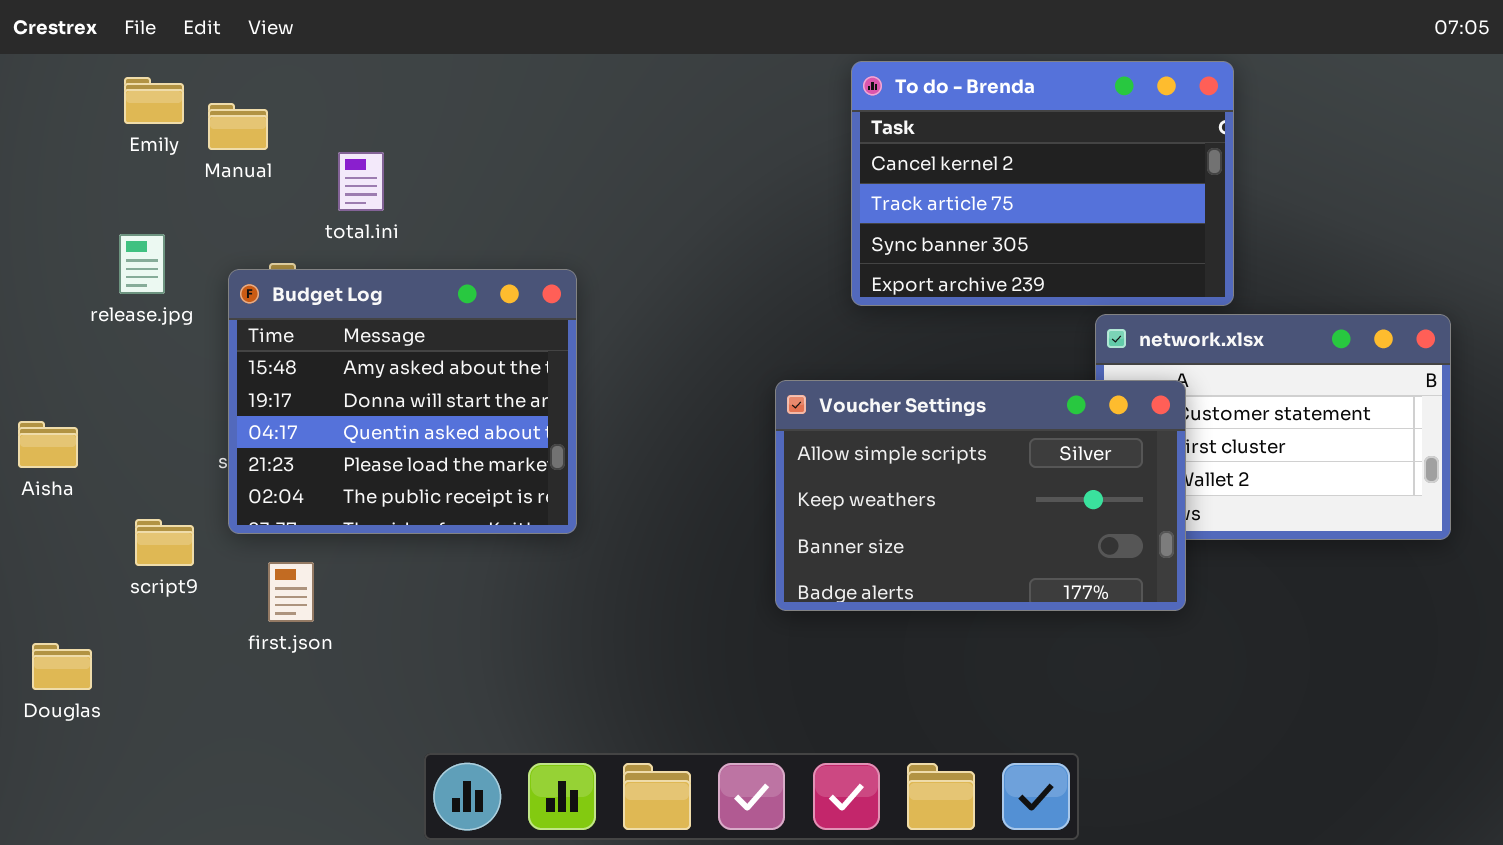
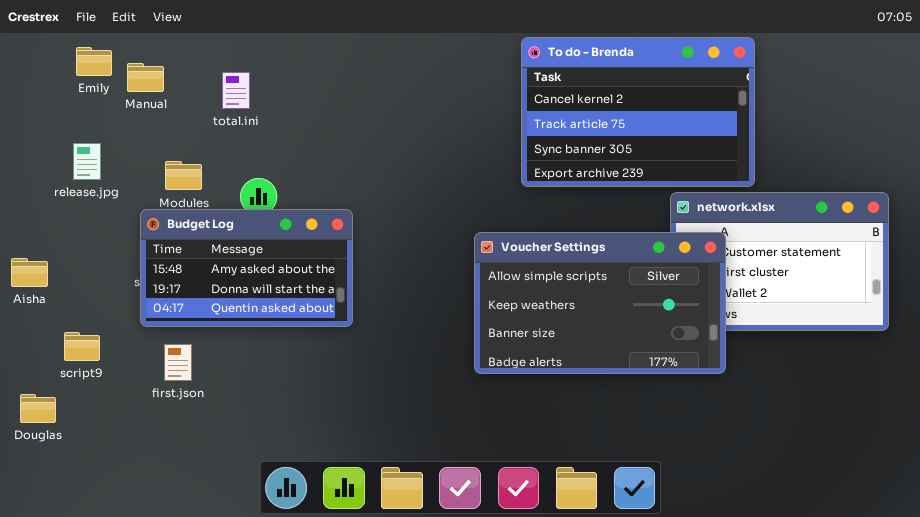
total.ini: [338,152,384,211] -> [222,72,250,109], moved
Budget Log: [228,269,577,534] -> [140,209,353,327], resized
script9: [135,519,194,566] -> [64,332,100,361], moved

